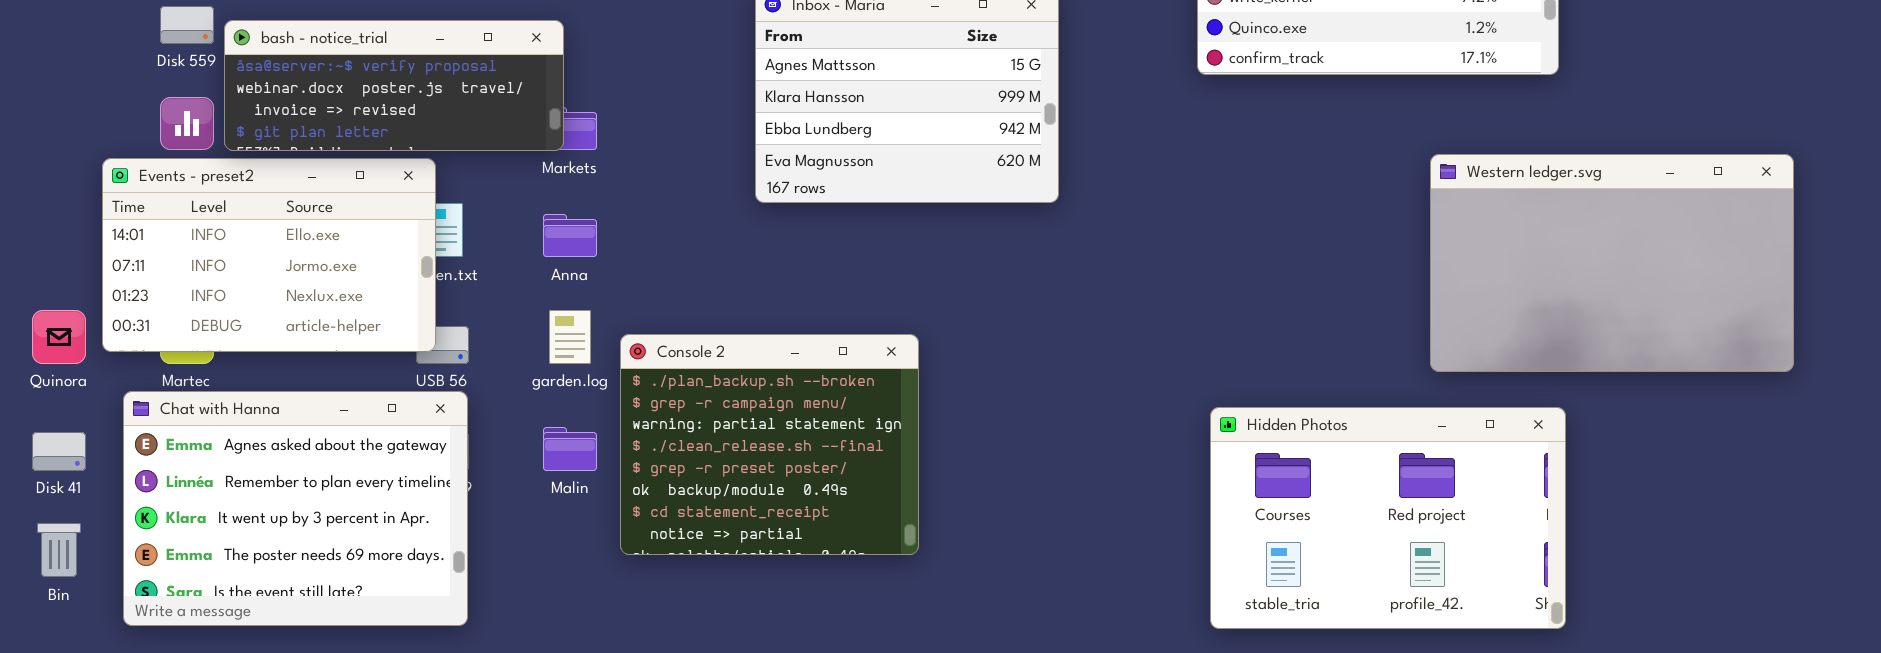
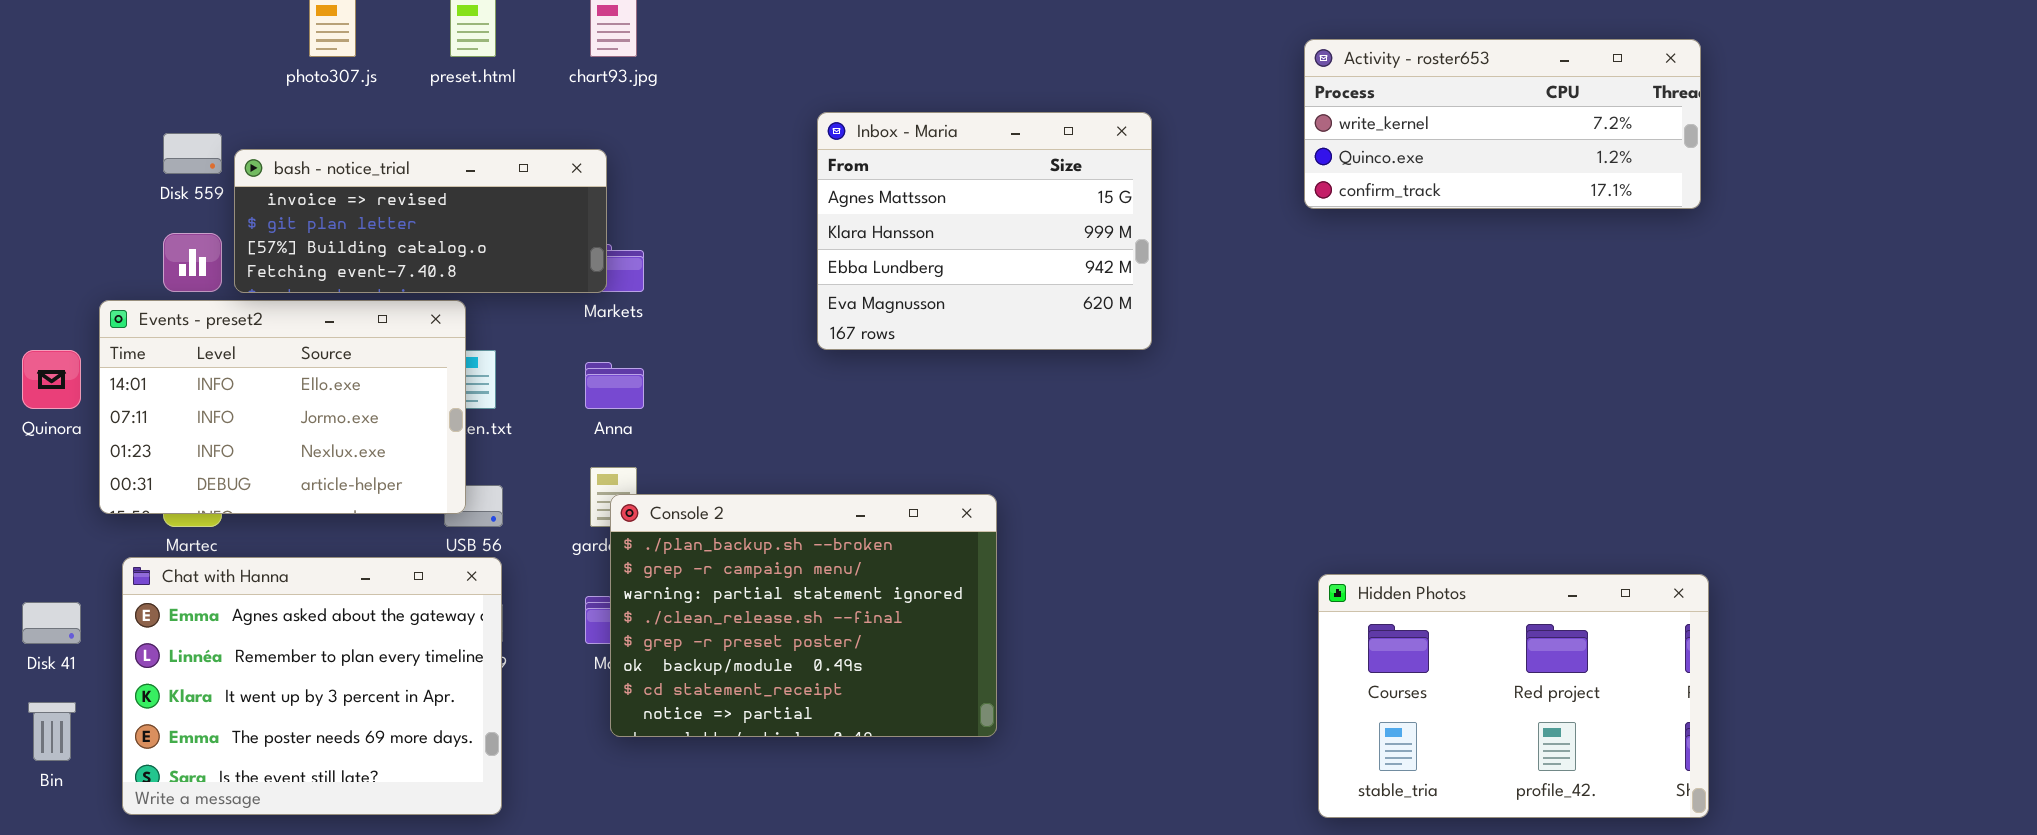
bash - notice_trial: [224,20,564,151] -> [234,149,607,293], scrolled down 2 rows
Western ledger.svg: [1430,154,1794,372] -> none, closed
Quinora: [32,310,86,364] -> [22,350,81,409], moved
Console 2: [620,334,919,555] -> [610,494,997,737], resized

